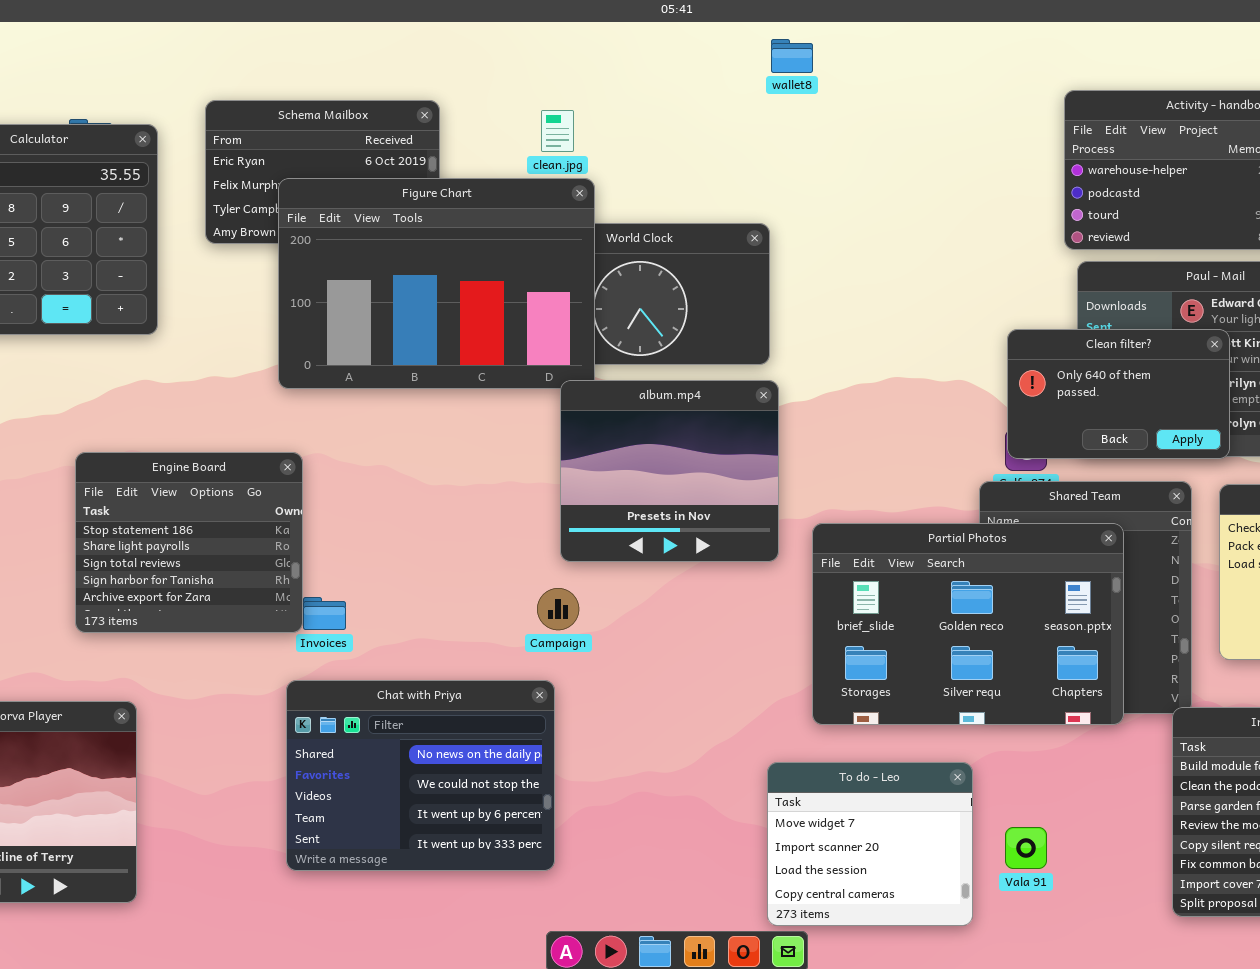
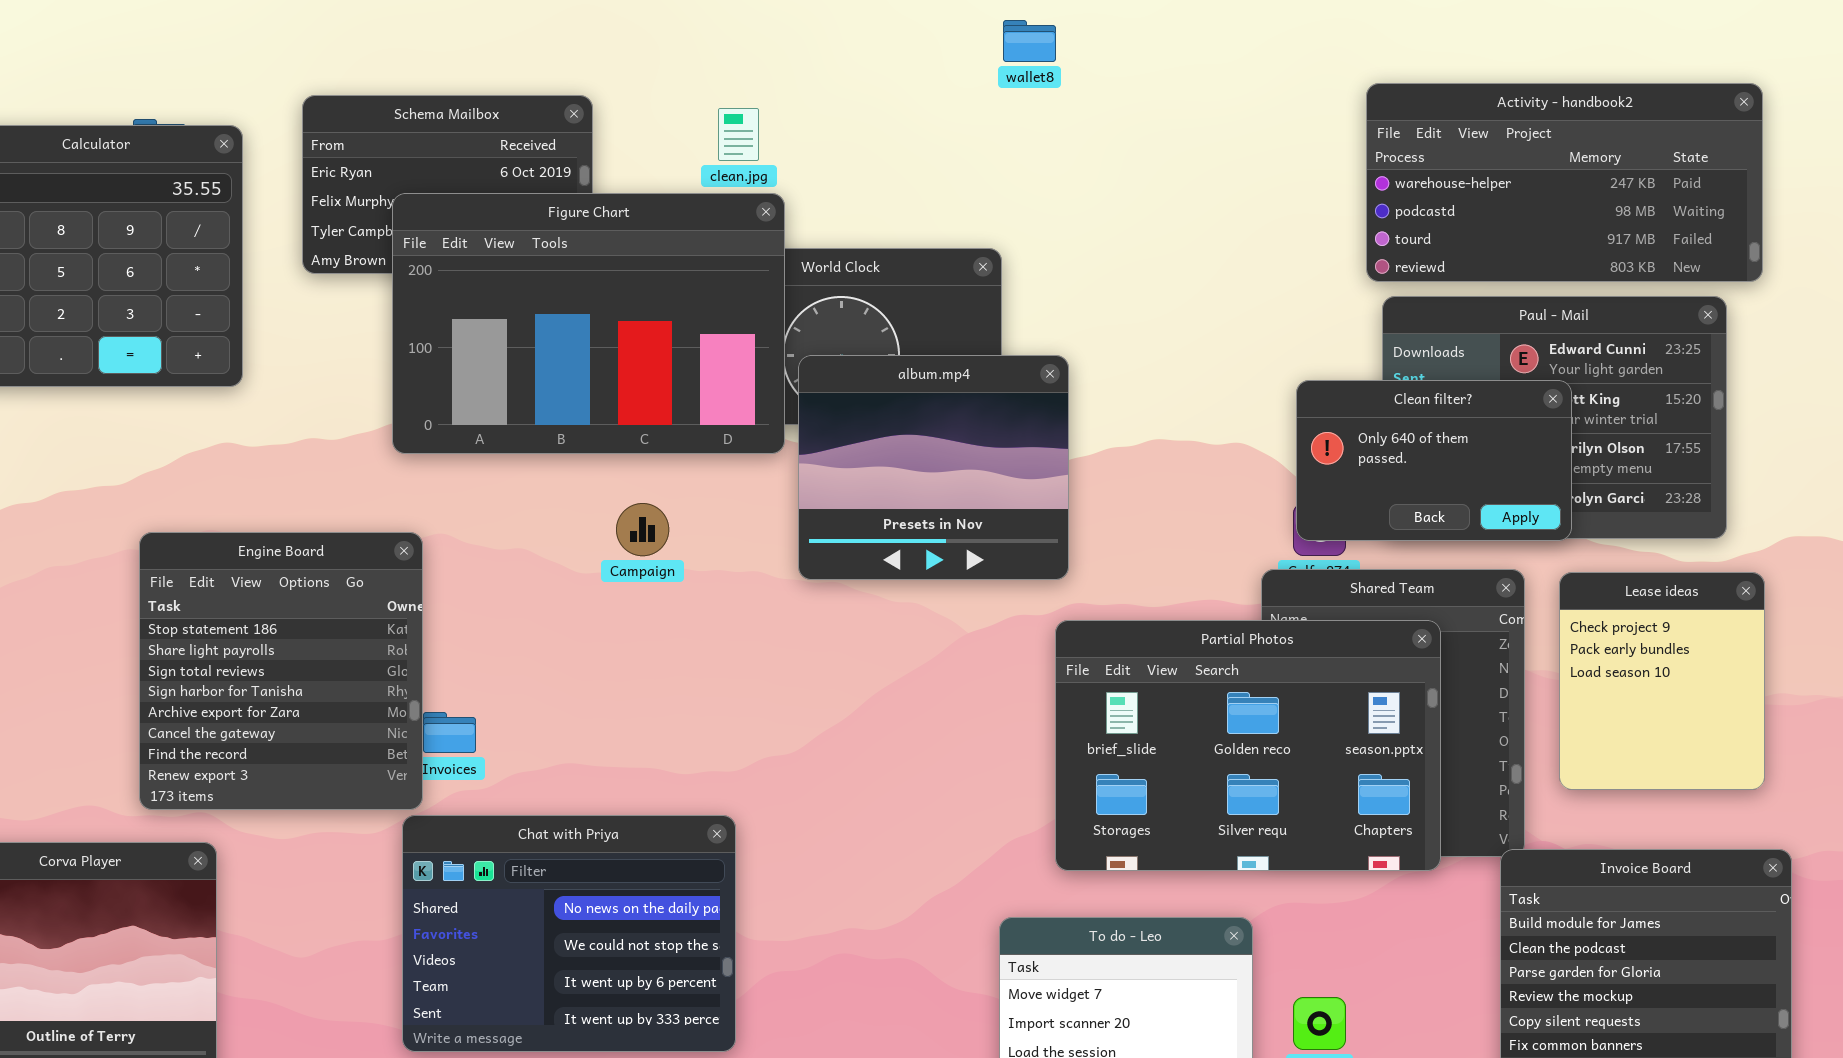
album.mp4: [560,380,779,562] -> [798,355,1069,580], moved
Engine Board: [75,452,303,633] -> [139,532,423,810], resized
Campaign: [537,588,579,630] -> [616,503,669,556], moved

